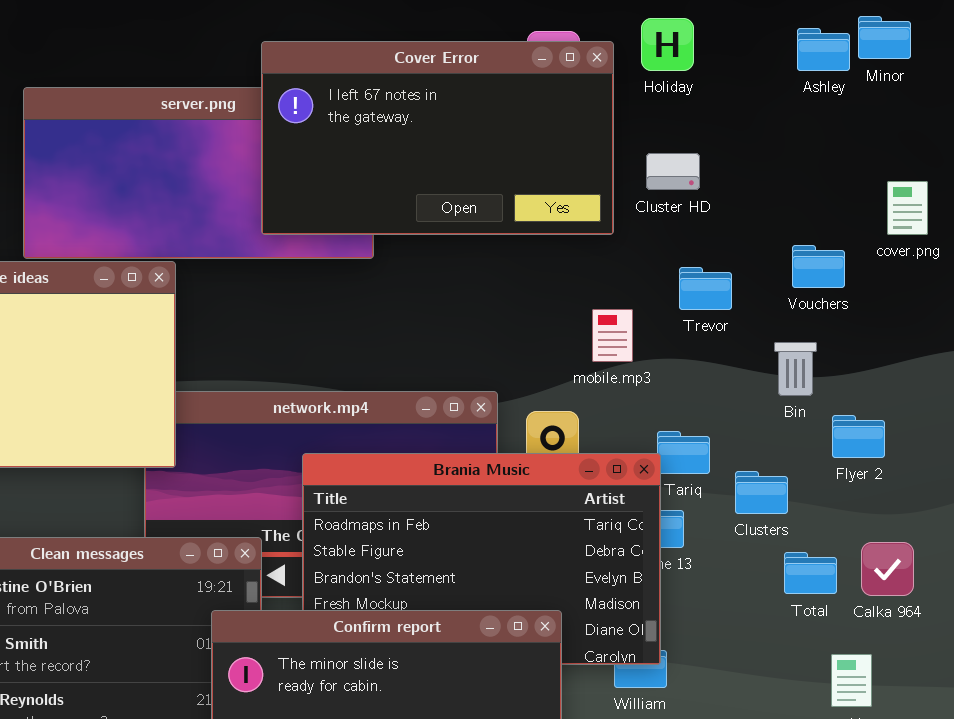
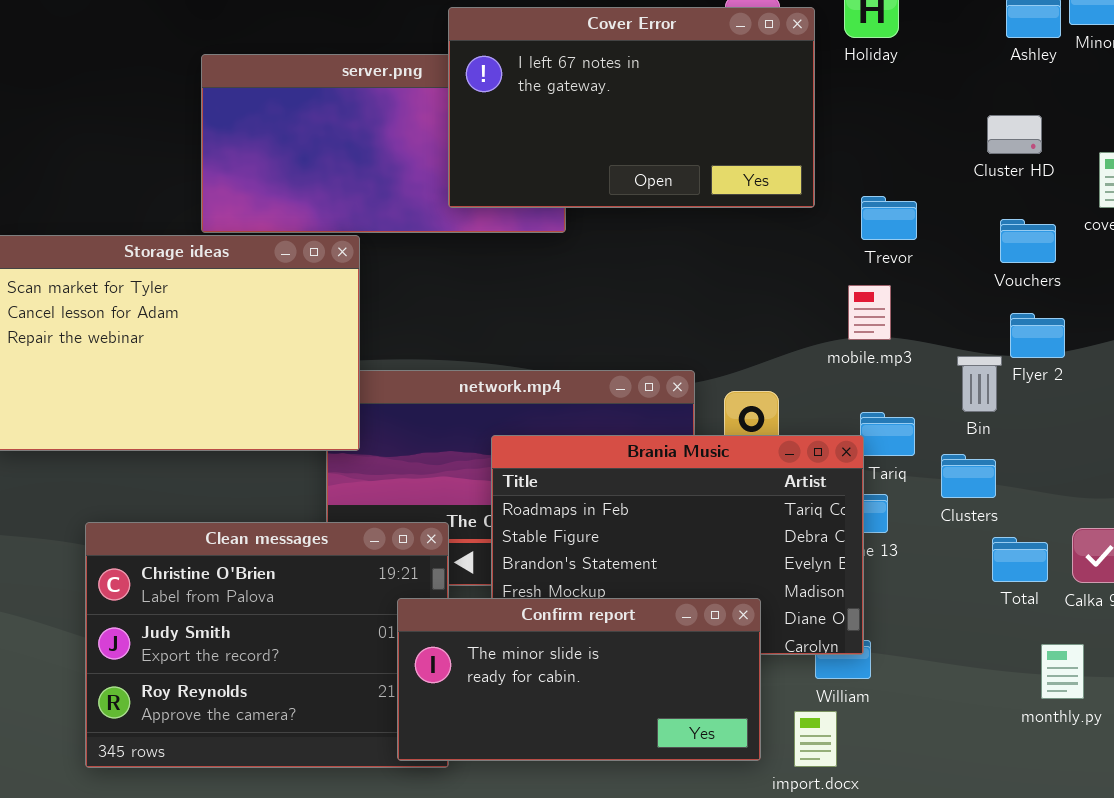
Cluster HD: [646,153,700,190] -> [987,115,1042,154], moved
Trevor: [679,267,732,310] -> [861,196,917,240], moved
mobile.mp3: [592,309,633,362] -> [848,285,891,340], moved
Bin: [774,342,817,396] -> [957,356,1002,412], moved
Flyer 2: [832,415,885,458] -> [1010,313,1065,358], moved

